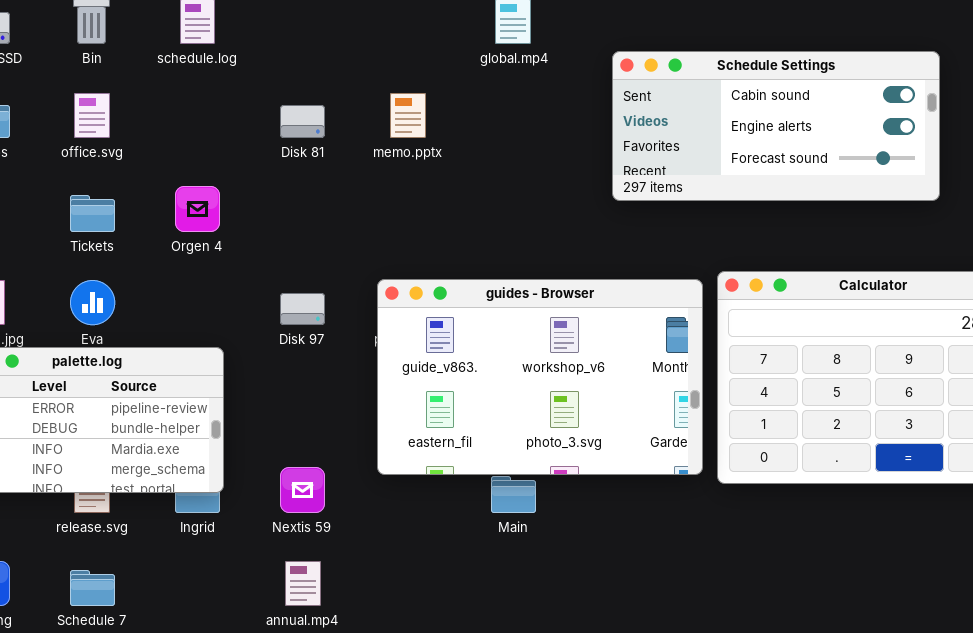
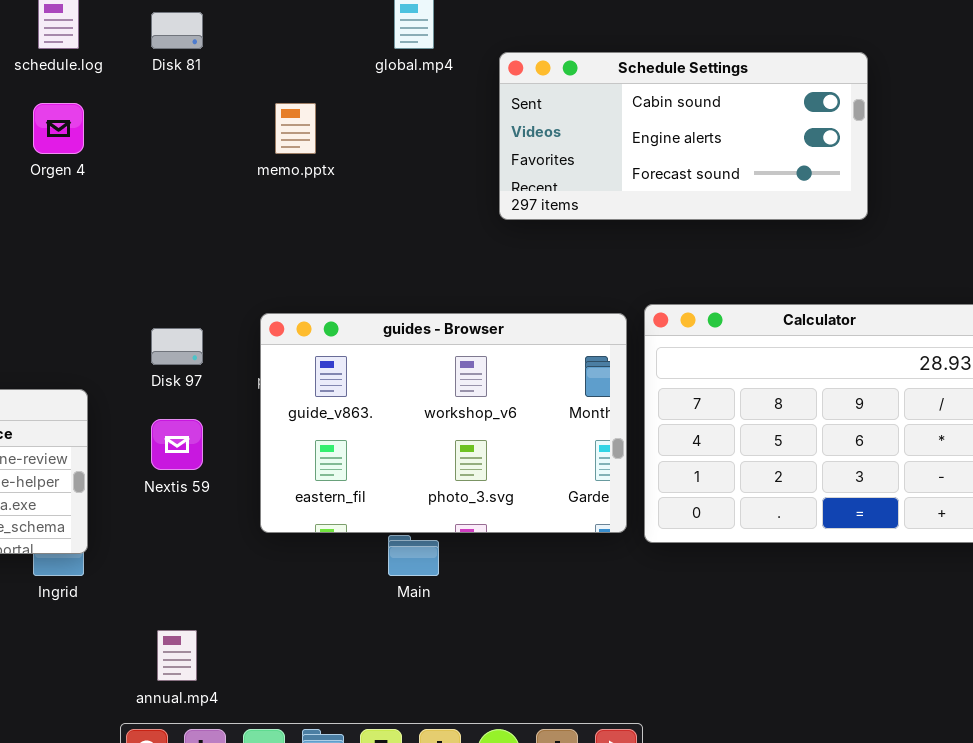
Schedule Settings: [612,51,940,201] -> [499,52,868,220], moved
Disk 81: [280,105,325,138] -> [151,12,203,49], moved
Orgen 4: [175,186,220,232] -> [33,103,84,154], moved
Nextis 59: [280,467,325,513] -> [151,419,203,470], moved

